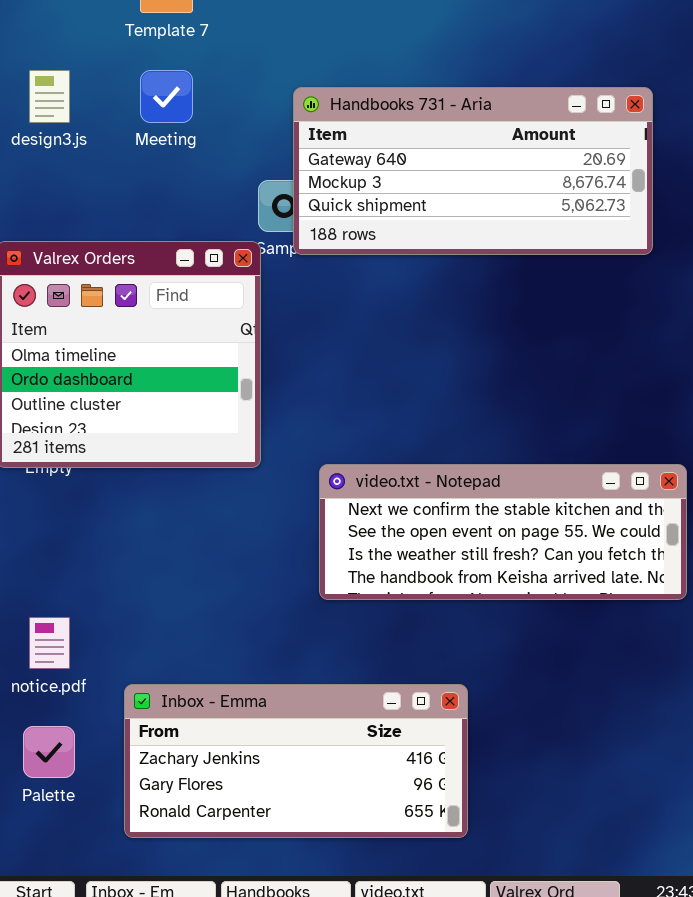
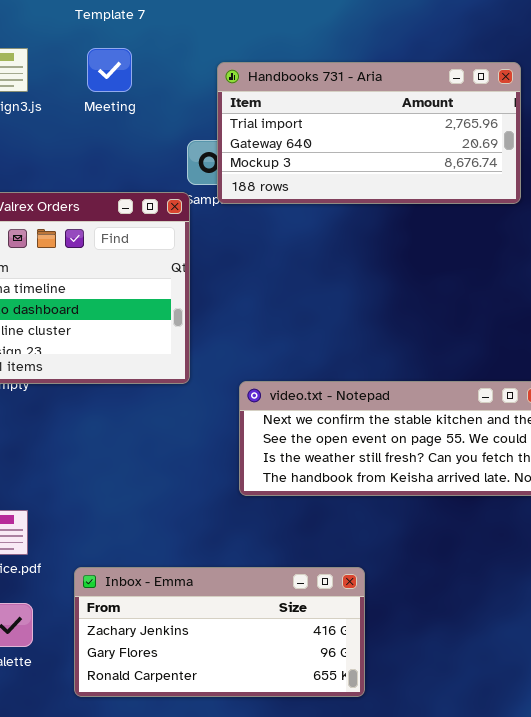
Handbooks 731 - Aria: [293,87,653,255] -> [217,62,521,204], scrolled up 1 row

